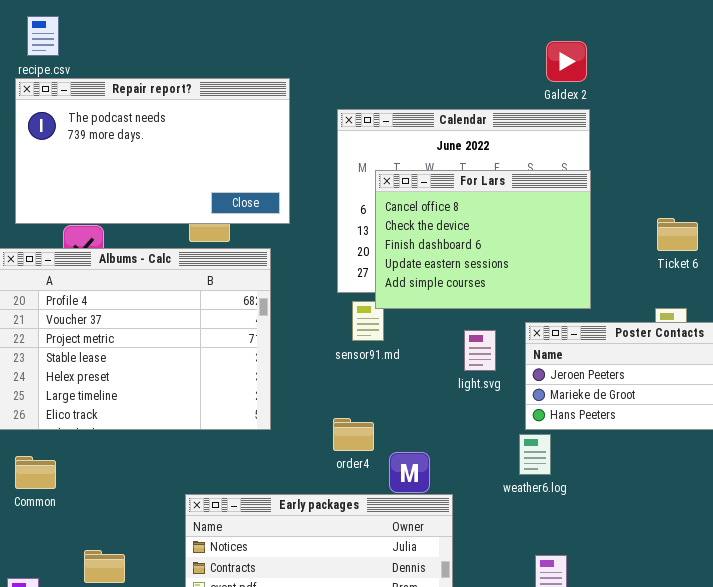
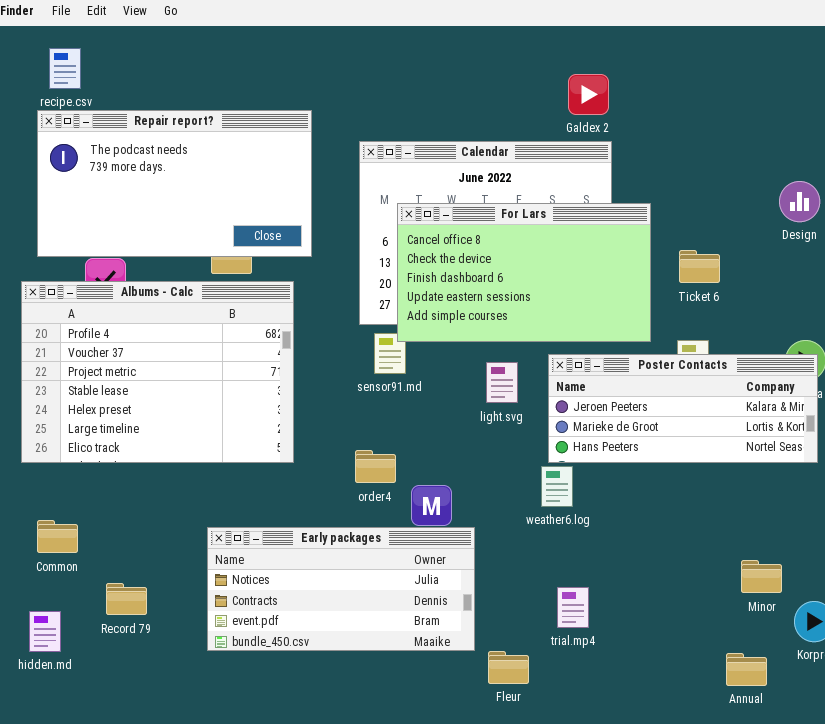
For Lars: [375,170,591,309] -> [397,203,651,342], resized
Common: [15,456,56,489] -> [37,520,78,553], moved

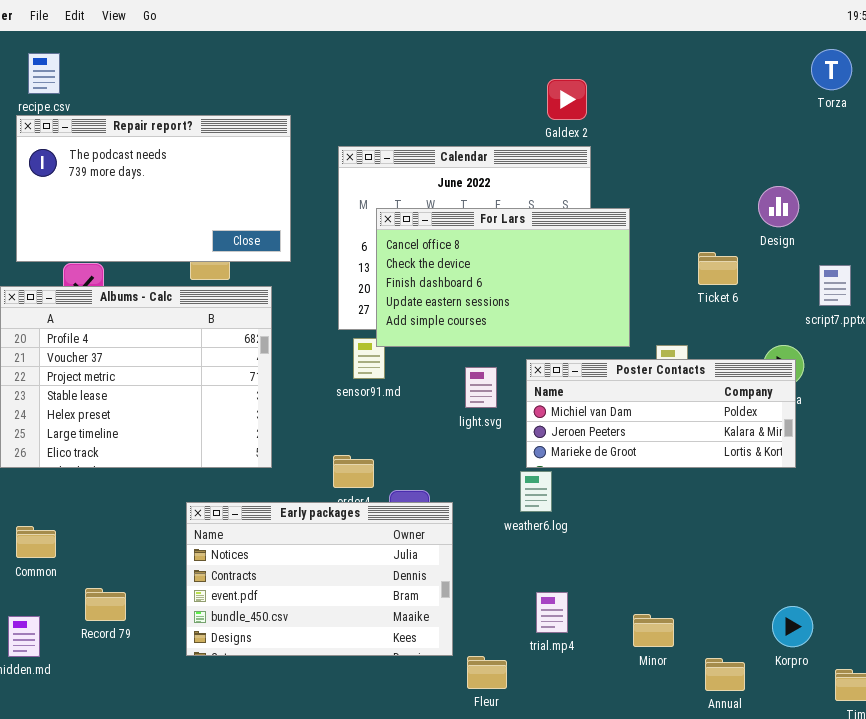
Ticket 6: [679,250,720,283] -> [698,252,738,285], moved
Poster Contacts: [548,354,818,463] -> [526,359,796,468], scrolled up 1 row
Early packages: [207,527,475,651] -> [186,502,453,656], resized
Minor: [741,560,782,593] -> [633,614,674,647], moved

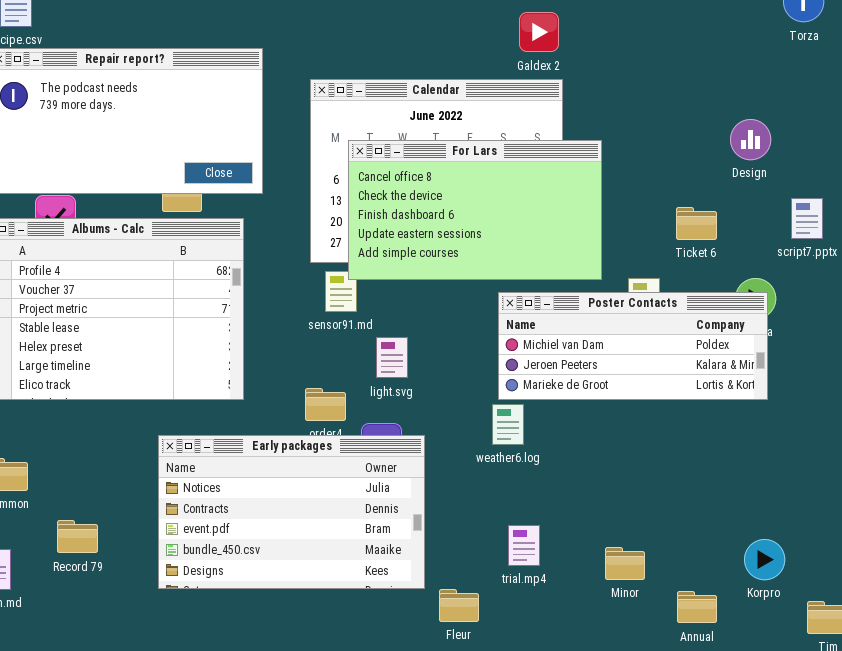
Ticket 6: [698,252,738,285] -> [676,207,717,240], moved
light.svg: [465,367,497,408] -> [376,337,408,378], moved

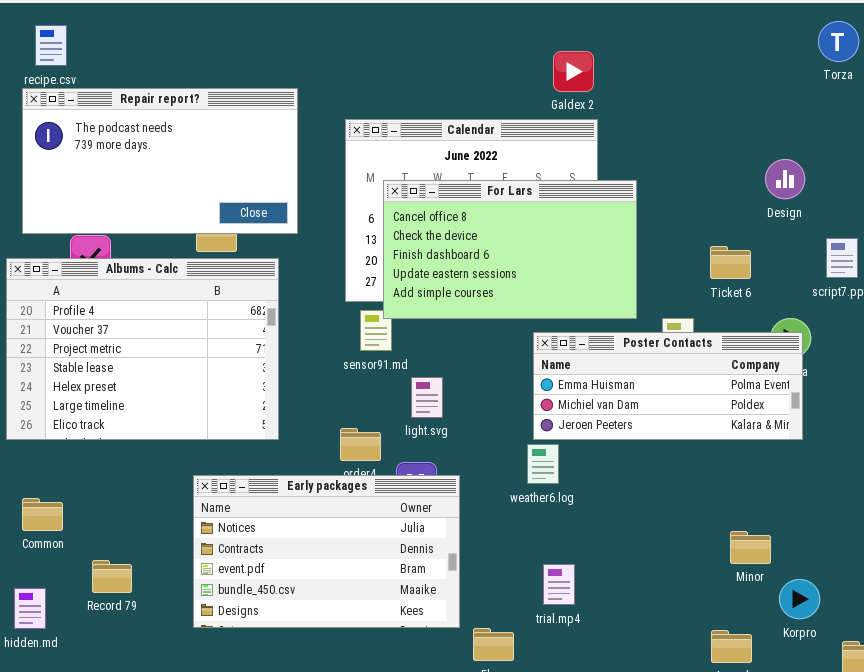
Poster Contacts: [498,292,768,400] -> [533,332,803,440], scrolled up 1 row
Minor: [605,547,645,580] -> [730,531,771,564], moved

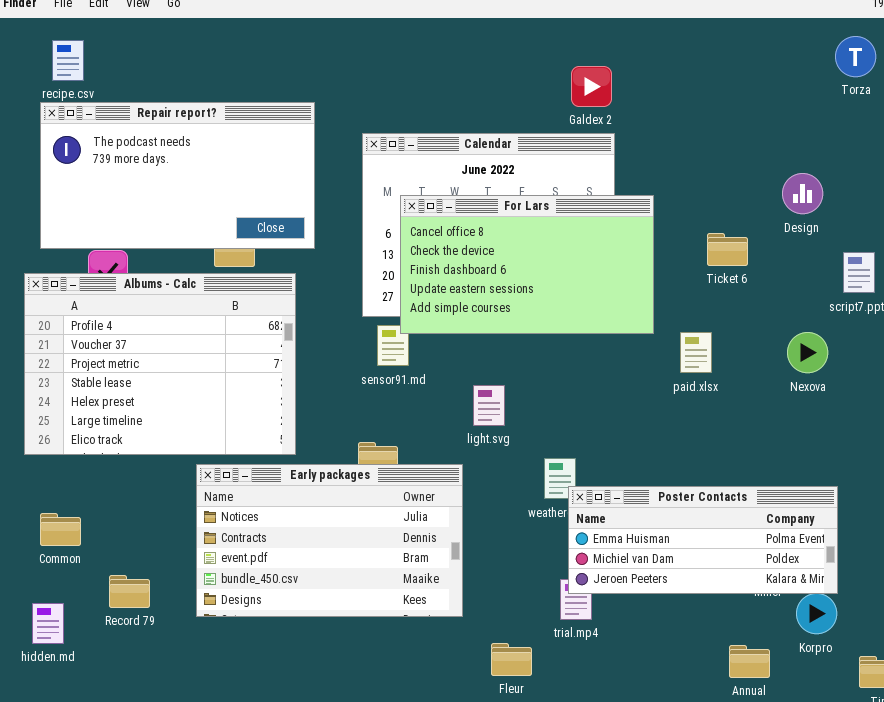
Ticket 6: [710,246,751,279] -> [707,233,748,266], moved
Poster Contacts: [533,332,803,440] -> [568,486,838,594], moved
light.svg: [411,377,443,418] -> [473,385,505,426], moved
Early packages: [193,475,460,628] -> [196,464,463,617], moved

